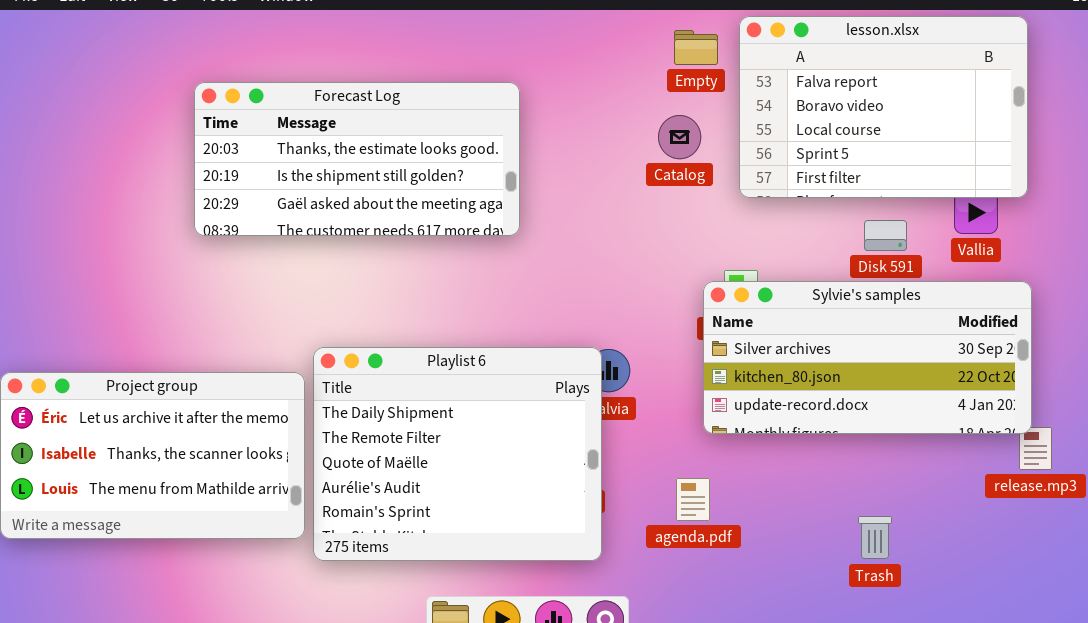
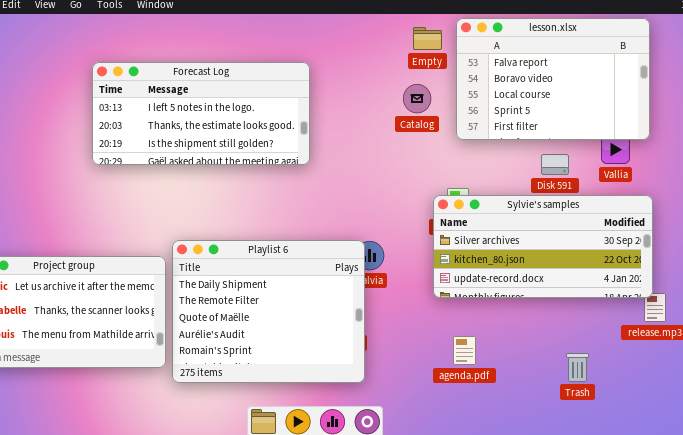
Forecast Log: [194,82,520,236] -> [92,62,310,165], scrolled up 1 row
agenda.pdf: [676,478,710,521] -> [453,336,476,365], moved
Trash: [858,516,892,559] -> [566,353,589,382], moved

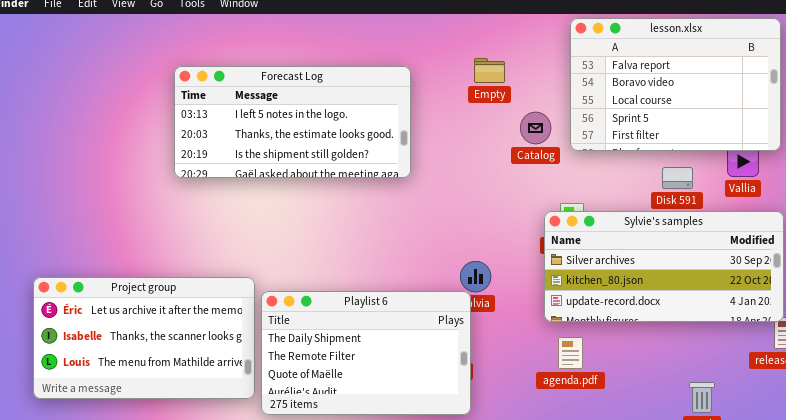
Empty: [413,27,442,50] -> [474,58,505,83], moved
Catalog: [403,84,431,113] -> [520,112,551,144], moved
Playlist 6: [172,240,365,383] -> [261,291,471,415], resized
agenda.pdf: [453,336,476,365] -> [558,337,583,369], moved

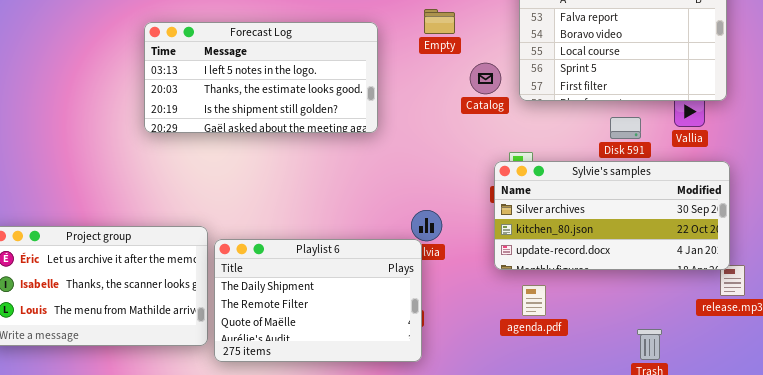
Forecast Log: [174,66,411,178] -> [144,22,378,133], moved
agenda.pdf: [558,337,583,369] -> [522,285,546,316], moved

